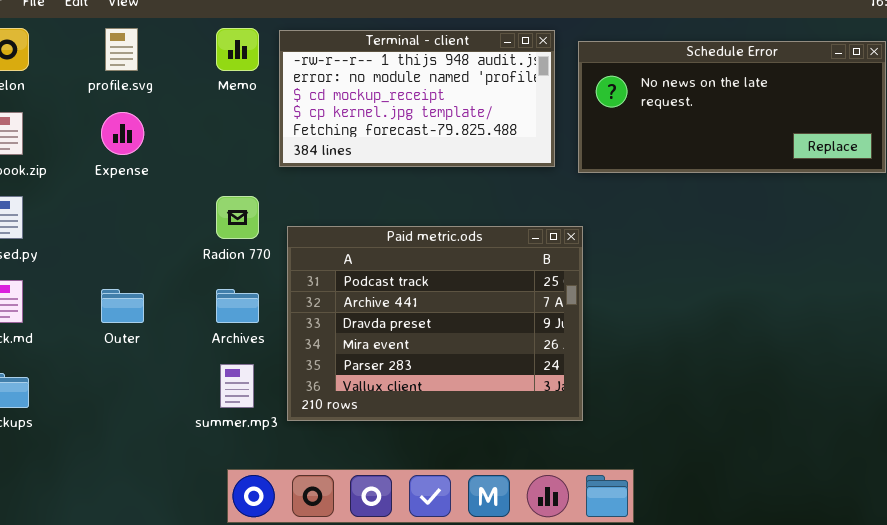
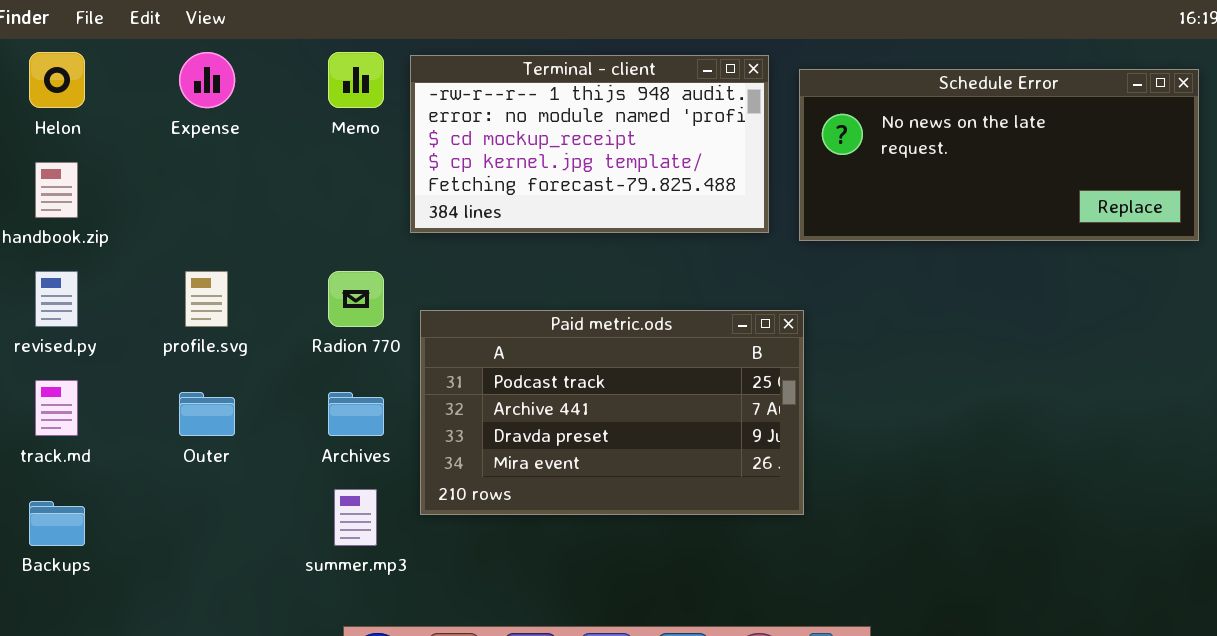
profile.svg: [105,28,138,71] -> [185,271,228,327], moved
Expense: [101,112,144,155] -> [179,52,235,108], moved
Paid metric.ods: [287,226,583,421] -> [420,310,804,515], resized

